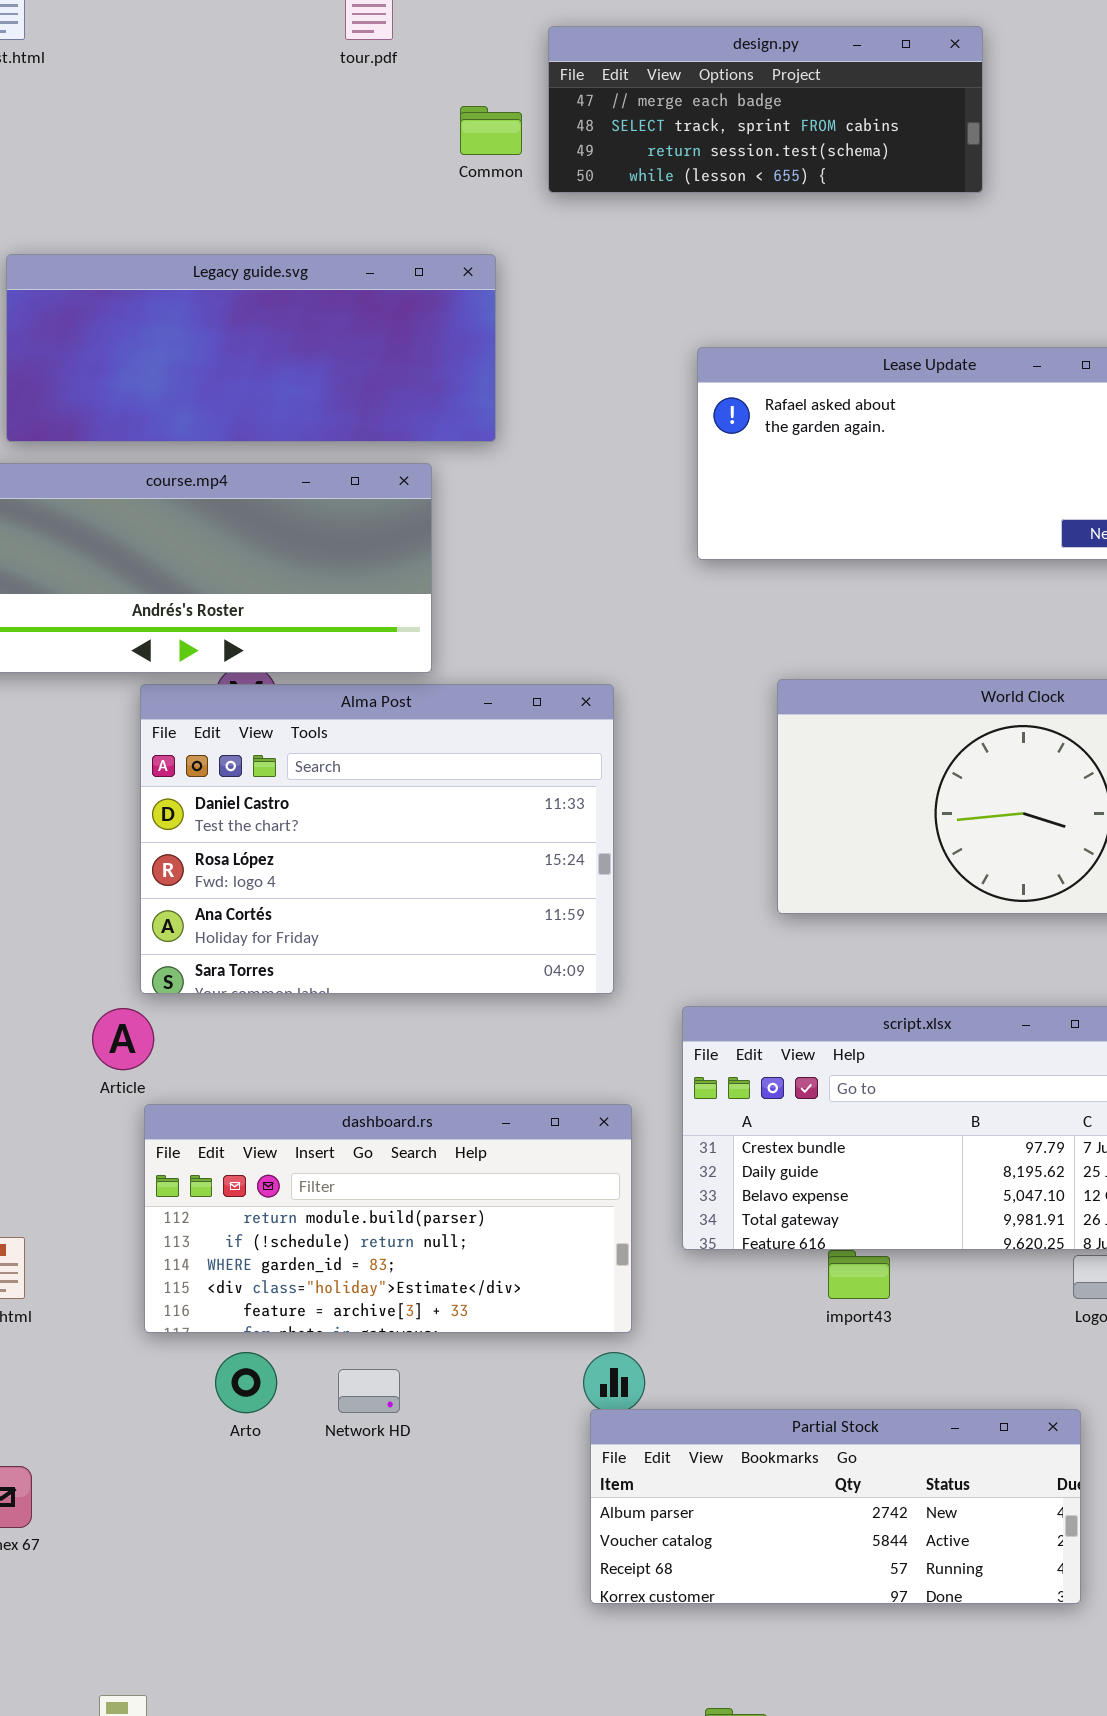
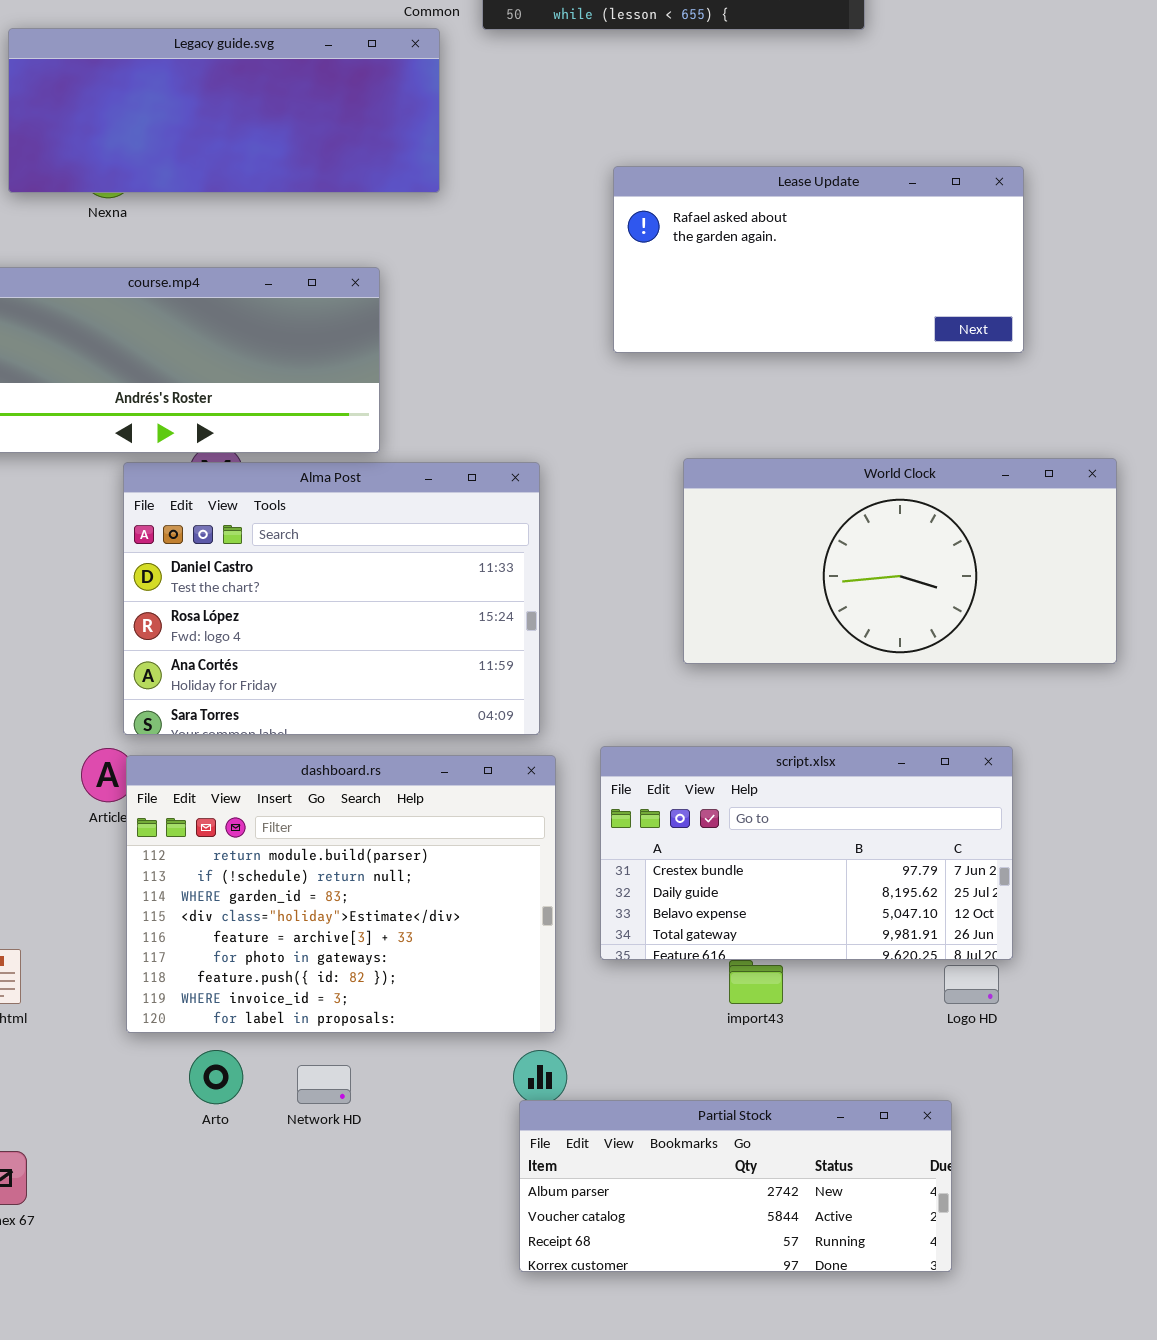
Legacy guide.svg: [6,254,496,442] -> [8,28,440,193], moved
dashboard.rs: [144,1104,632,1333] -> [126,755,556,1033], resized

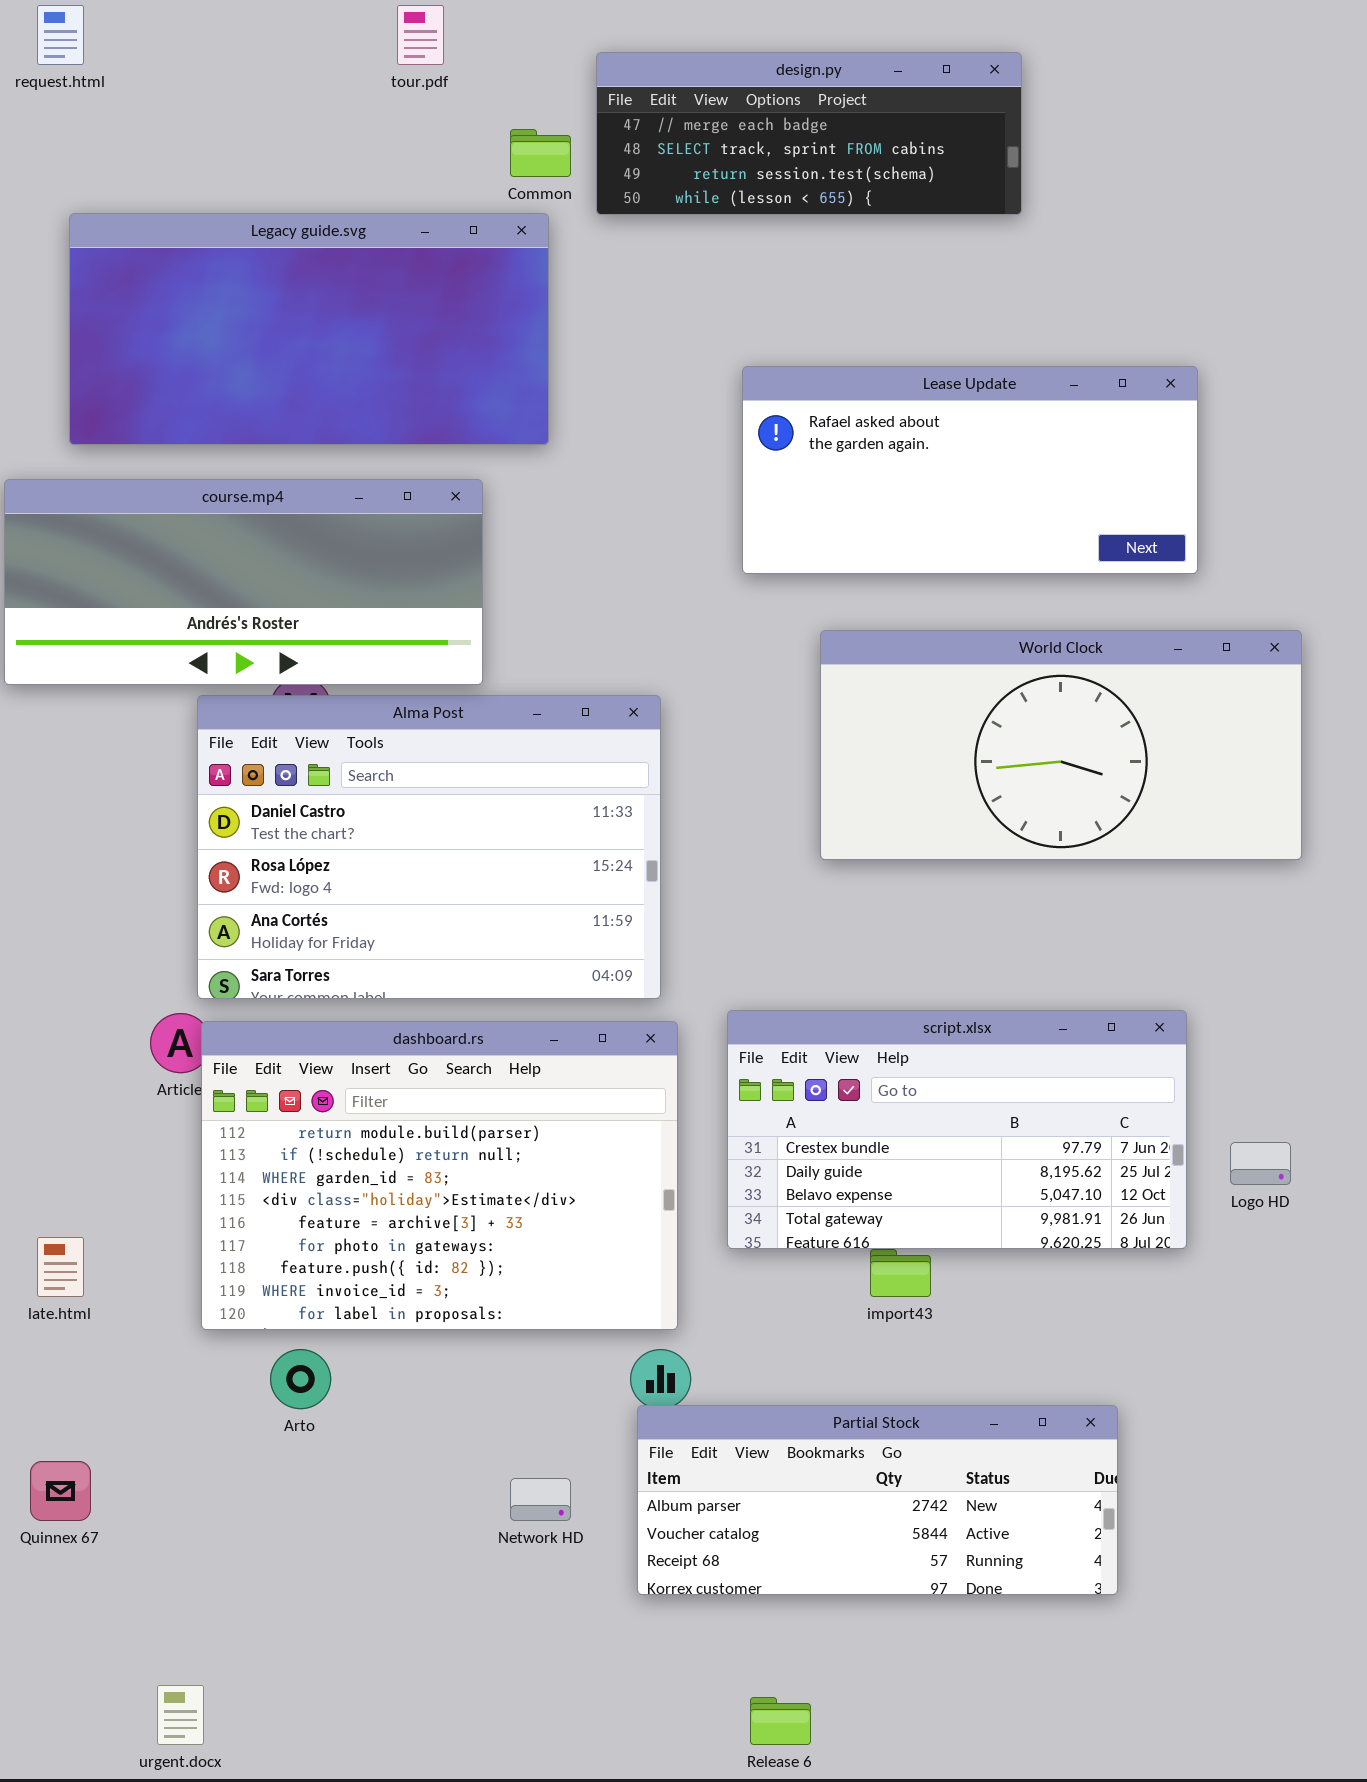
Legacy guide.svg: [8,28,440,193] -> [69,213,549,445], resized
World Clock: [683,458,1117,664] -> [820,630,1302,860], moved
Logo HD: [944,965,999,1004] -> [1230,1142,1291,1185], moved
Network HD: [297,1065,351,1104] -> [510,1478,571,1521], moved

